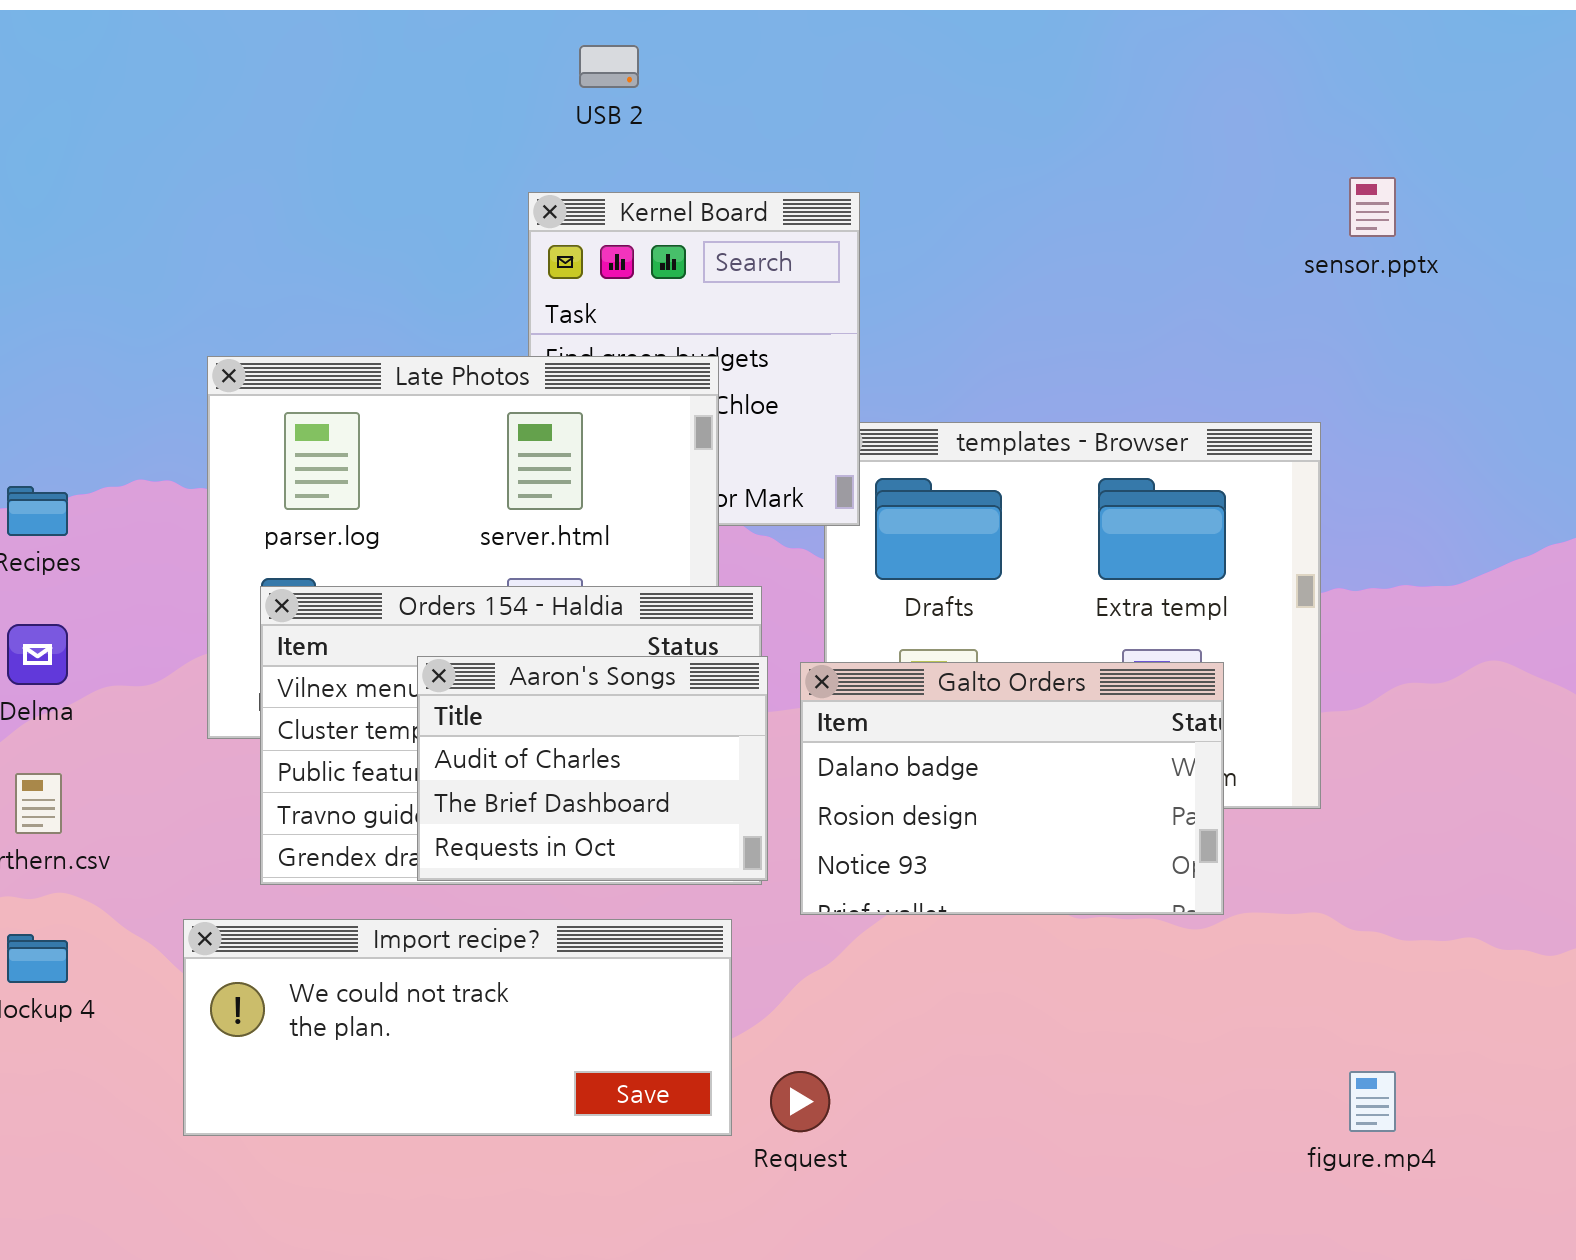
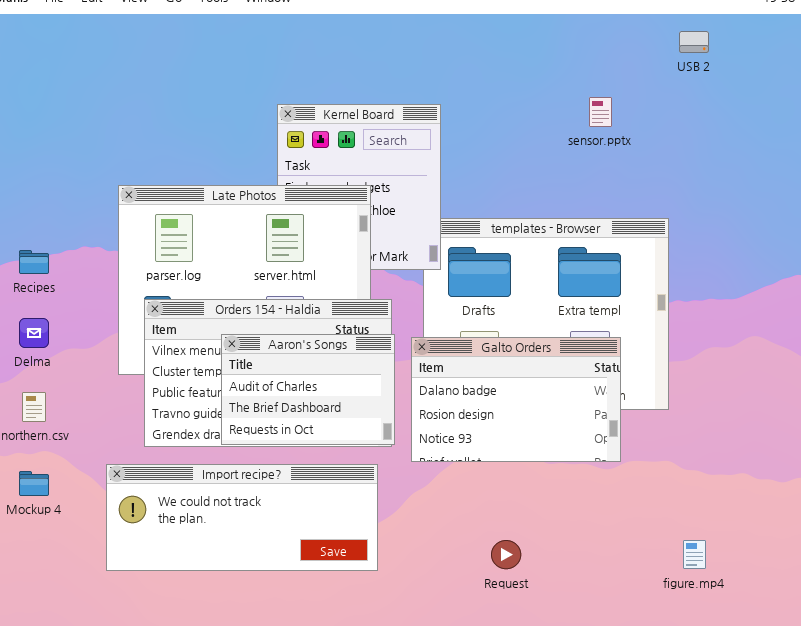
USB 2: [579,45,639,88] -> [679,31,709,53], moved
sensor.pptx: [1349,177,1396,237] -> [589,97,612,127], moved
Request: [770,1071,830,1132] -> [491,540,521,569], moved

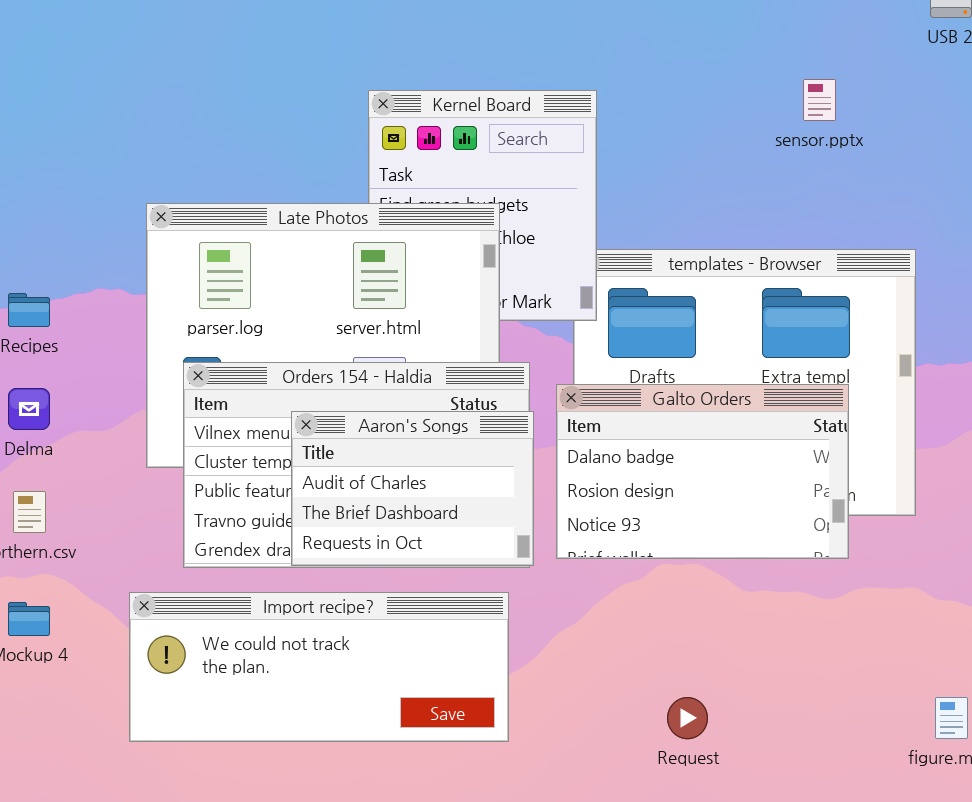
Galto Orders: [411,337,621,462] -> [556,384,849,559], moved

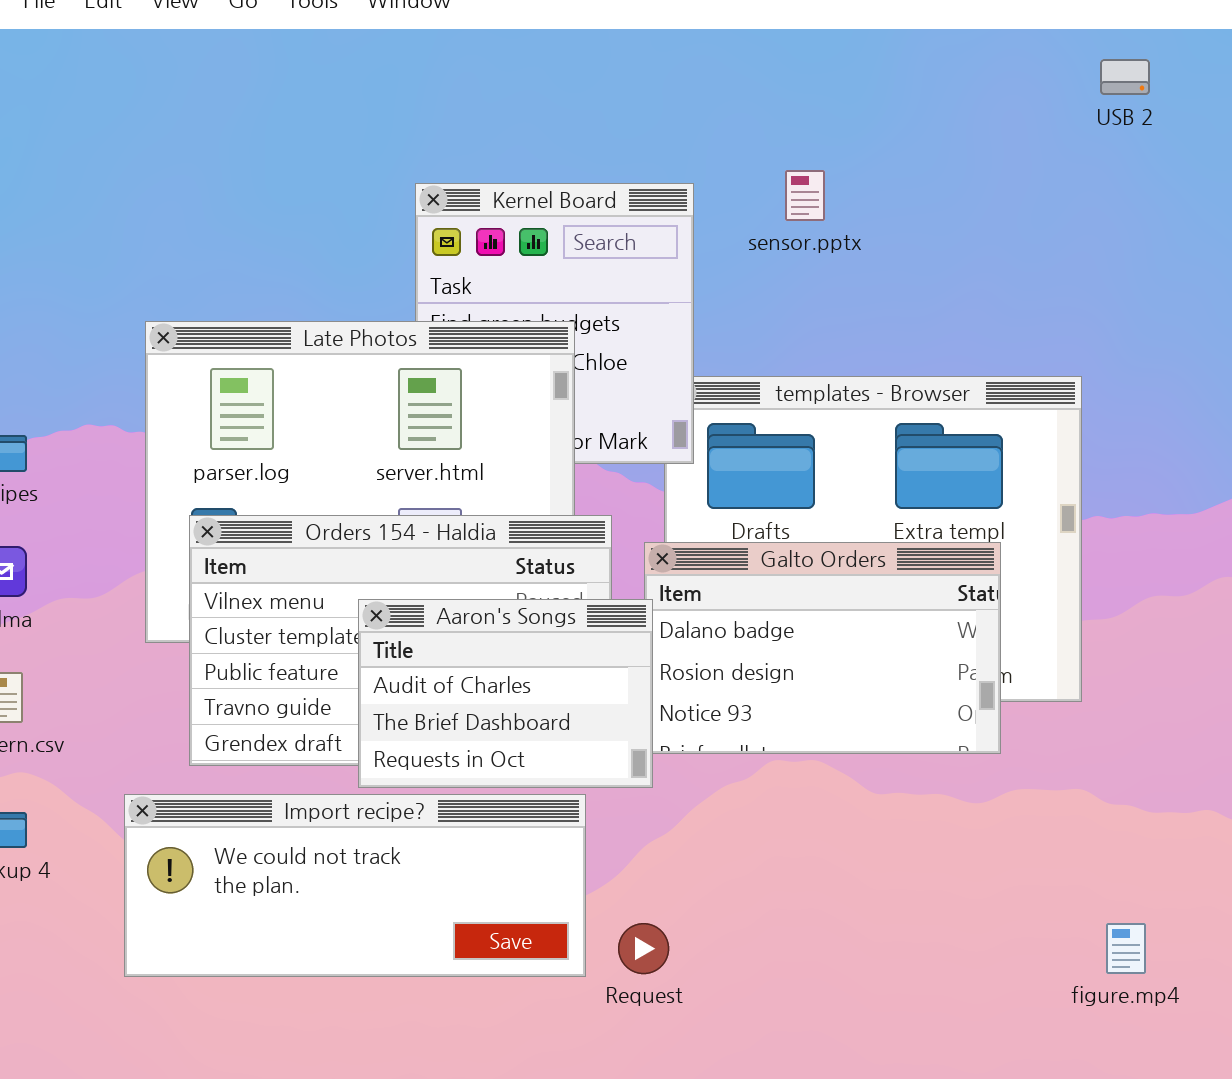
sensor.pptx: [803,79,836,121] -> [785,170,825,221], moved
Aaron's Songs: [291,411,534,566] -> [358,599,653,788], moved
Request: [667,697,708,739] -> [618,923,669,974], moved

